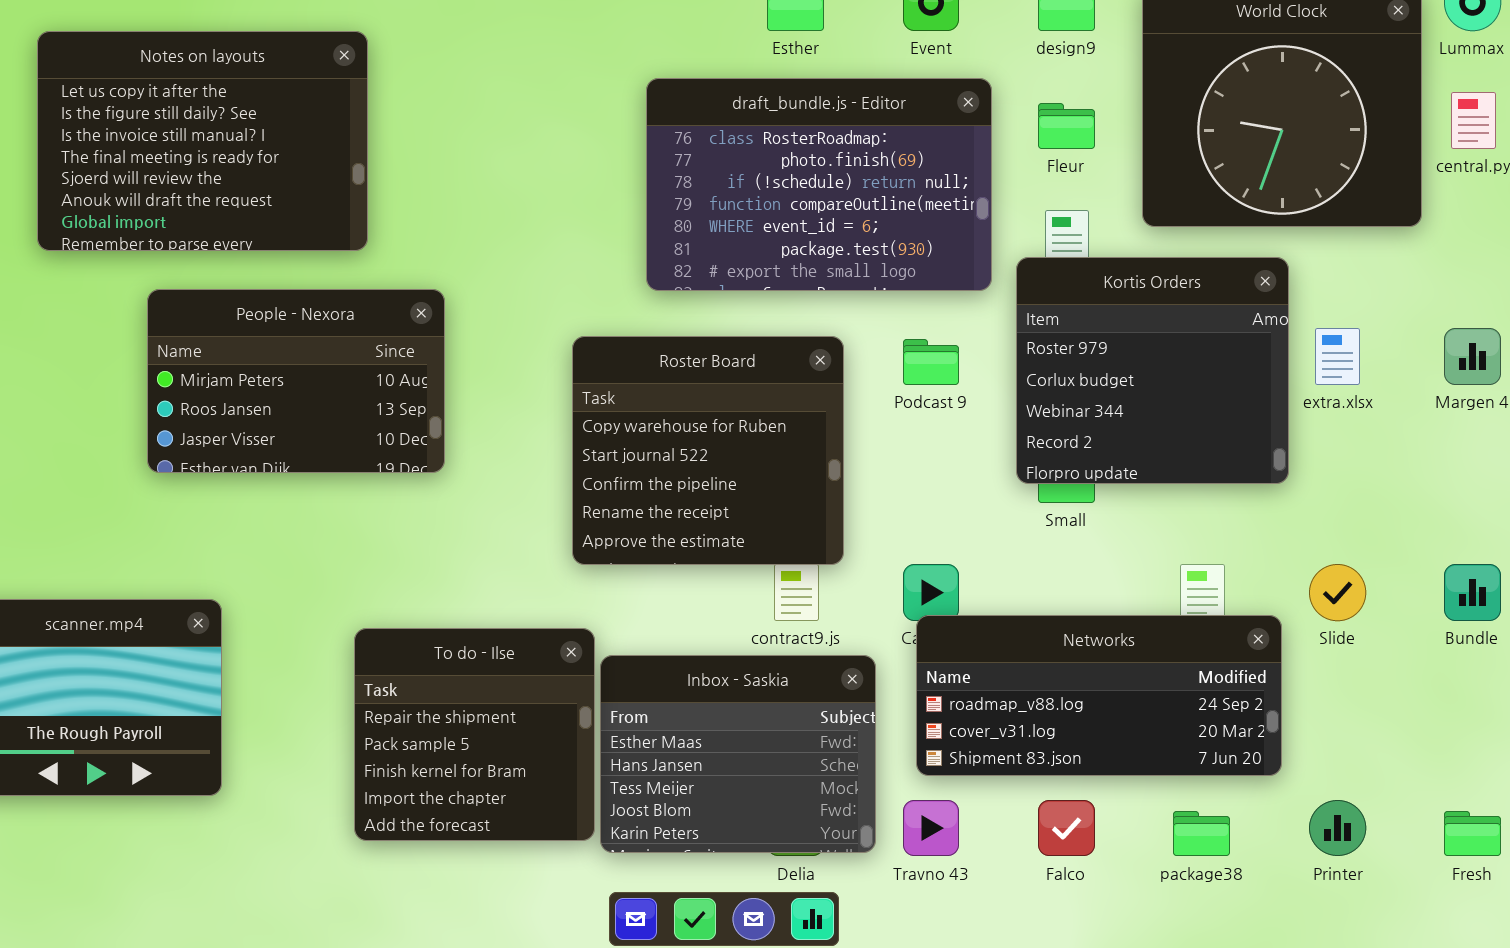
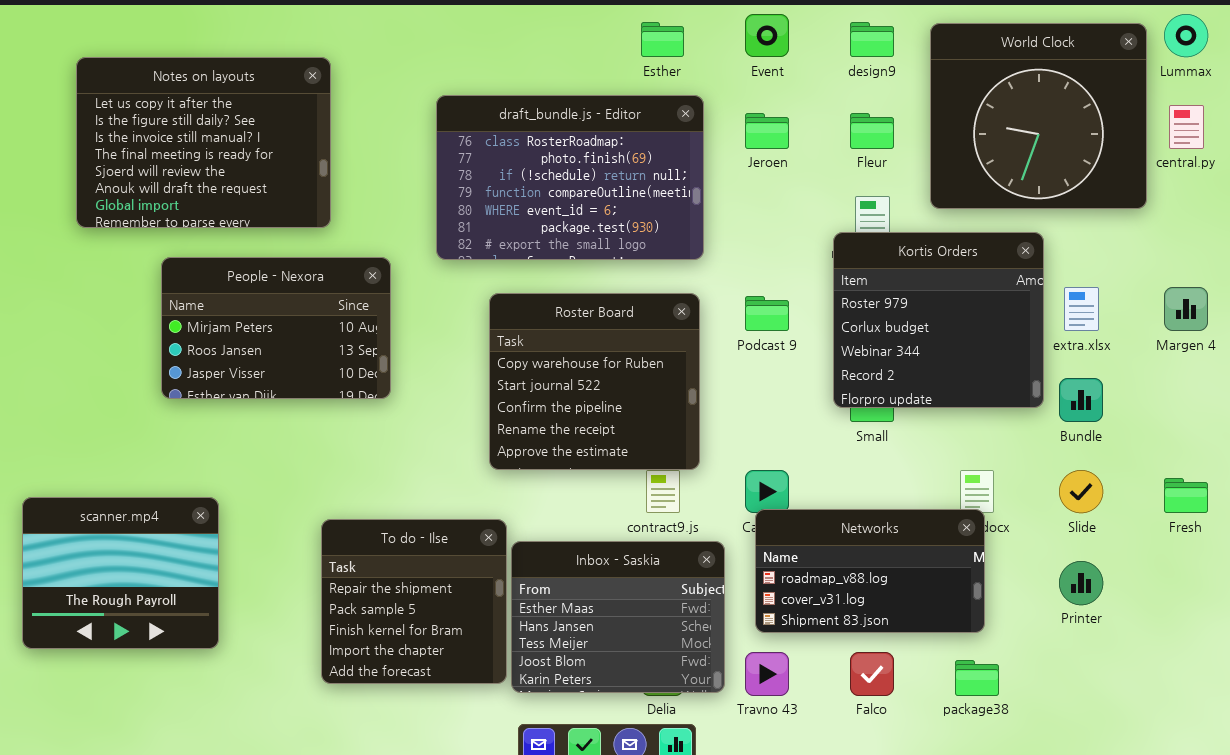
draft_bundle.js - Editor: [646,78,992,291] -> [436,95,704,260], moved
Bundle: [1444,564,1501,621] -> [1059,378,1103,422], moved
Networks: [916,615,1282,776] -> [755,509,985,633], resized
Printer: [1309,800,1366,856] -> [1059,561,1103,605], moved
Fresh: [1444,811,1501,856] -> [1164,478,1208,513], moved

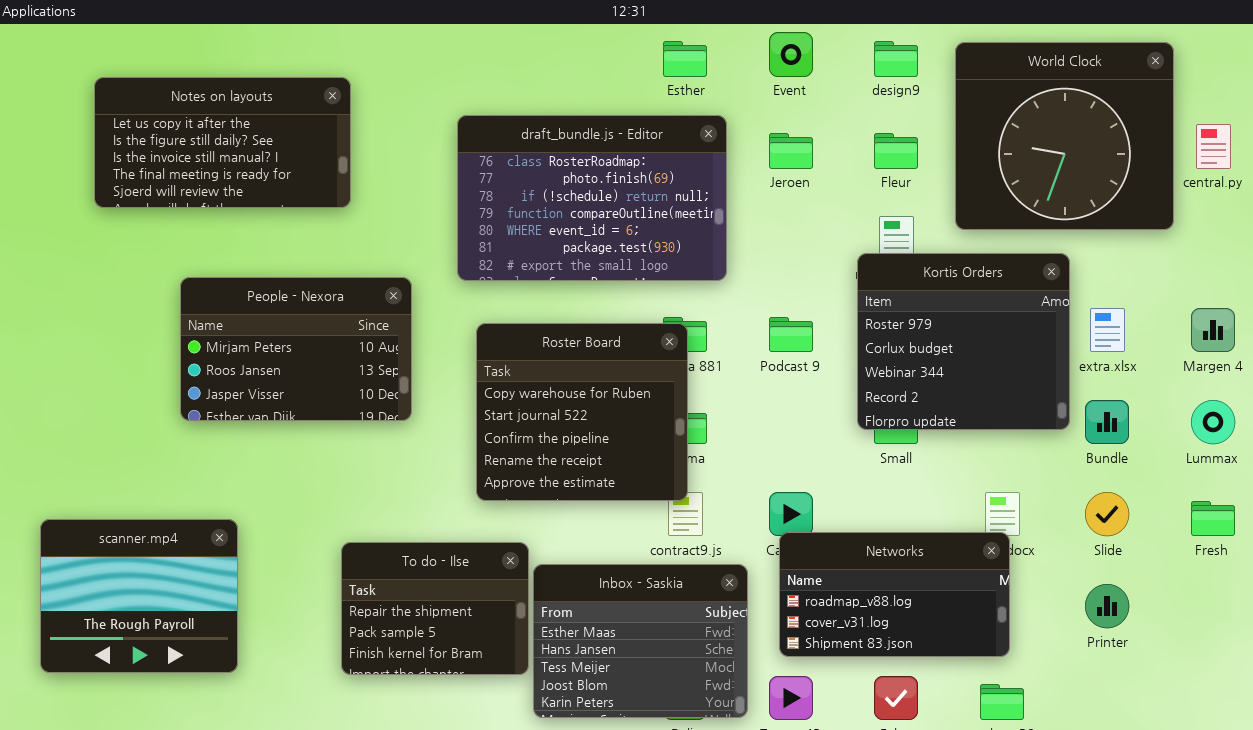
Lummax: [1164,14,1208,57] -> [1191,400,1235,444], moved
Notes on layouts: [76,57,331,228] -> [94,77,351,208], resized
Roster Board: [489,293,700,470] -> [476,323,688,501], moved
To do - Ilse: [321,519,507,684] -> [341,542,529,675], resized

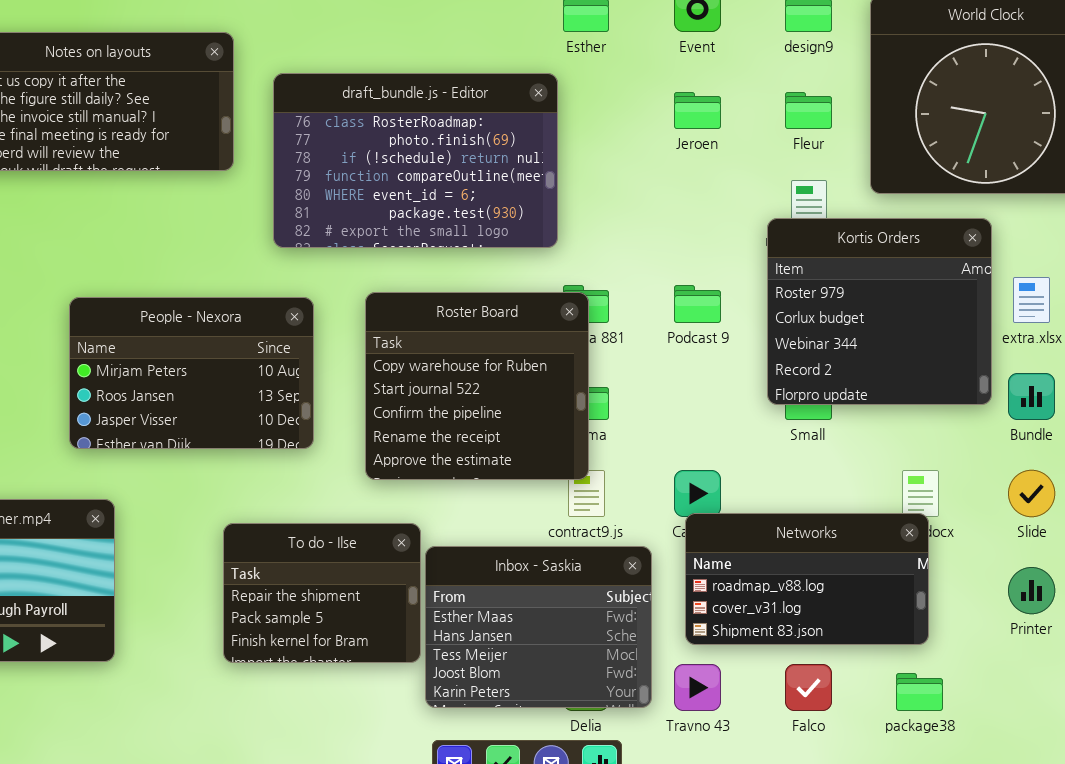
draft_bundle.js - Editor: [457,115,727,281] -> [273,73,558,248], moved
People - Nexora: [180,277,412,421] -> [69,297,314,449], moved

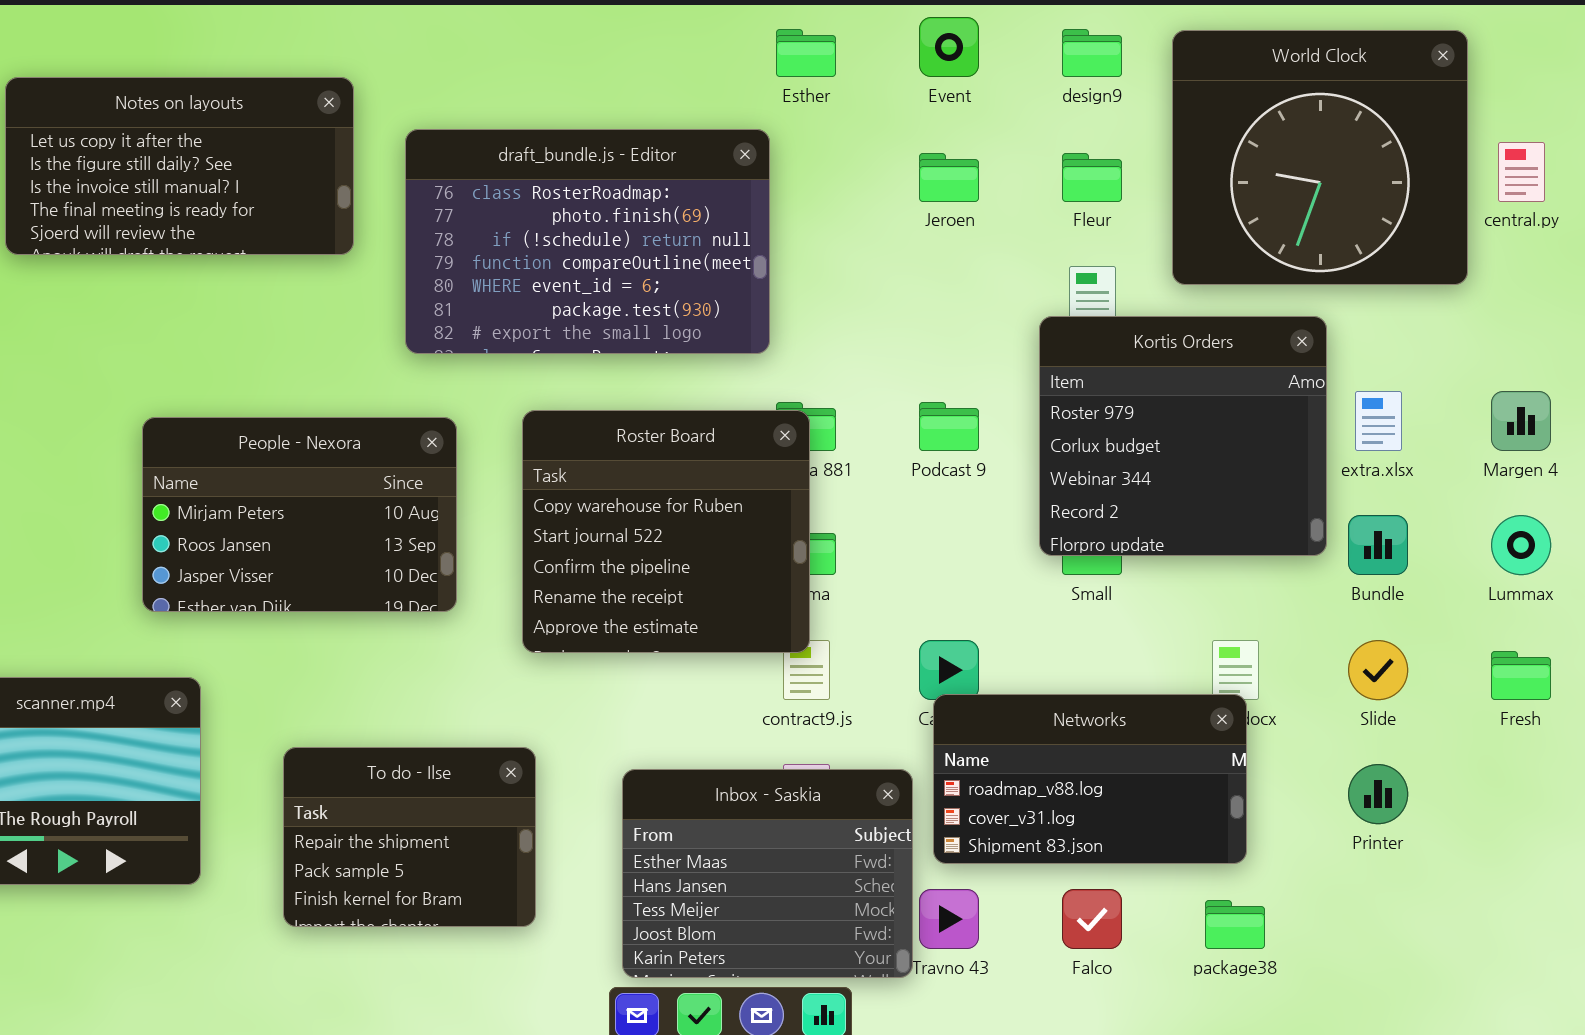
To do - Ilse: [223,523,421,663] -> [283,747,536,927], moved
Inbox - Saskia: [425,546,652,708] -> [622,769,913,978], moved

